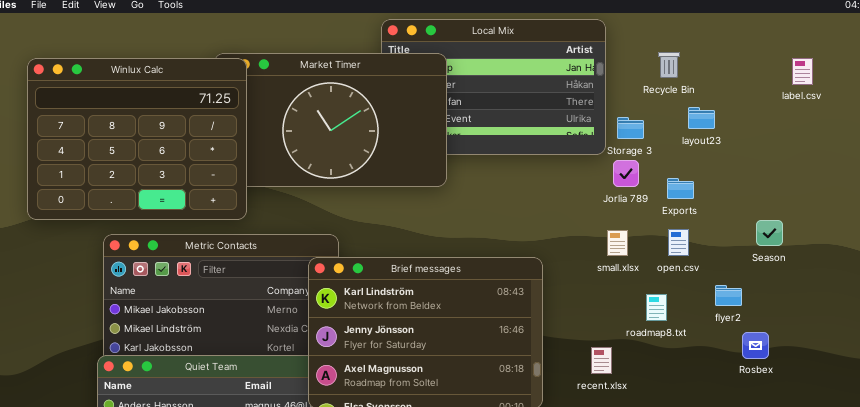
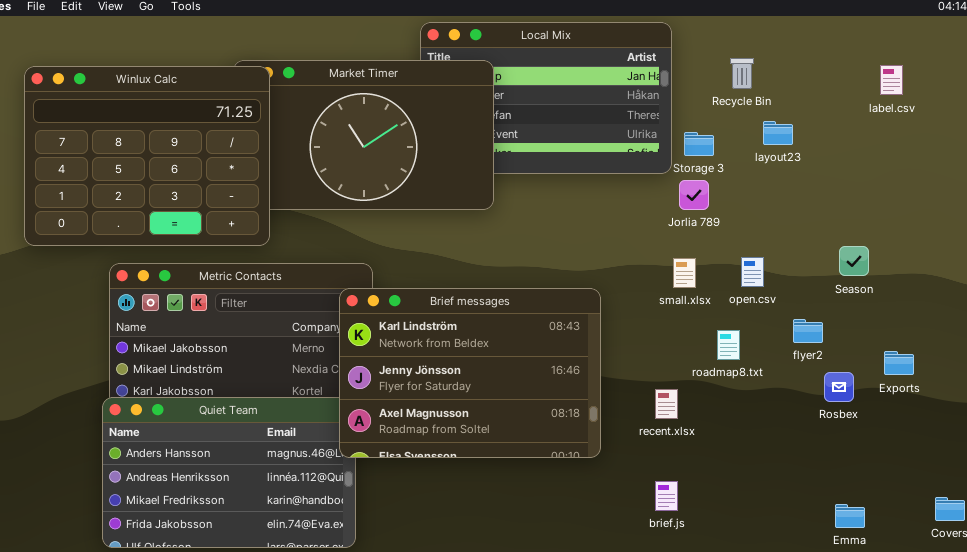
Exports: [667,178,694,199] -> [884,351,914,375], moved

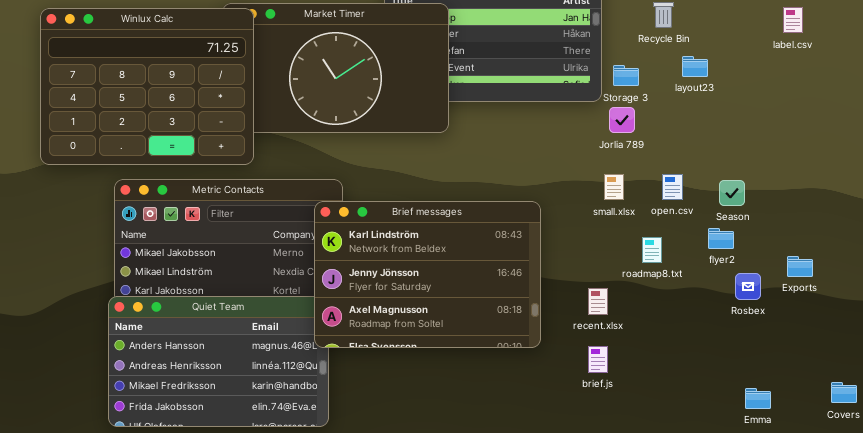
Season: [839,246,869,276] -> [719,180,745,206], moved
brief.js: [655,481,678,511] -> [588,346,608,373], moved

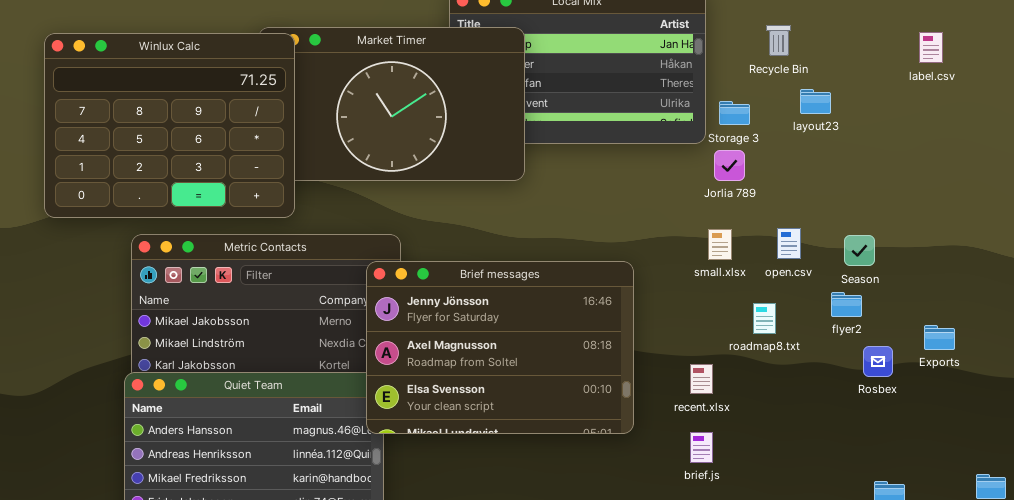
Brief messages: [314,201,541,348] -> [366,261,634,434], scrolled down 1 row

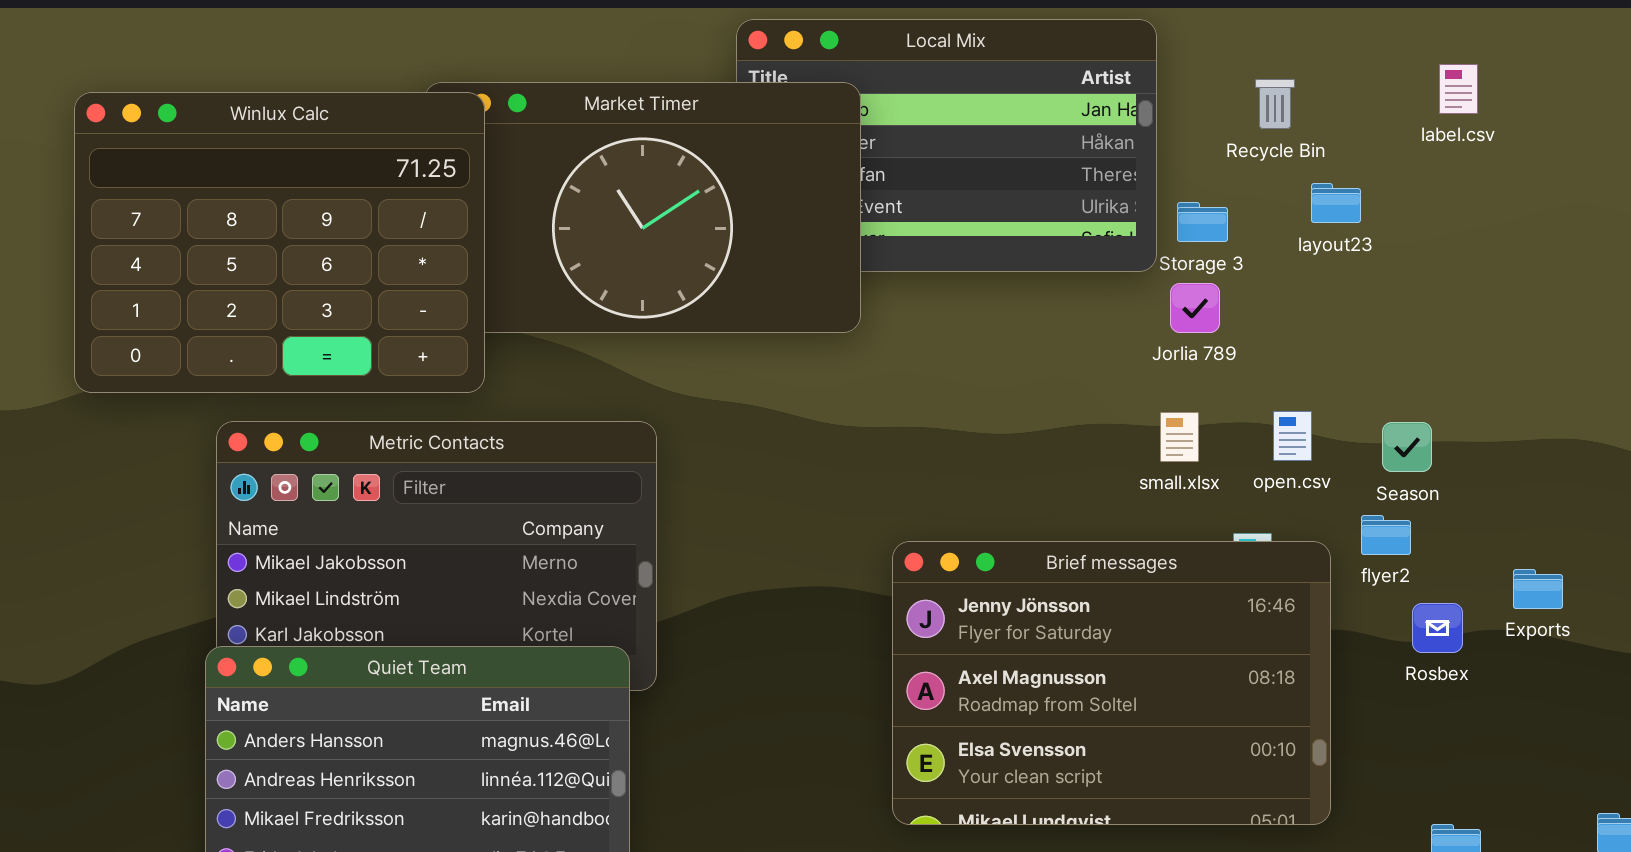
label.csv: [919,32,943,63] -> [1439,64,1478,114], moved
Brief messages: [366,261,634,434] -> [892,541,1331,825], moved

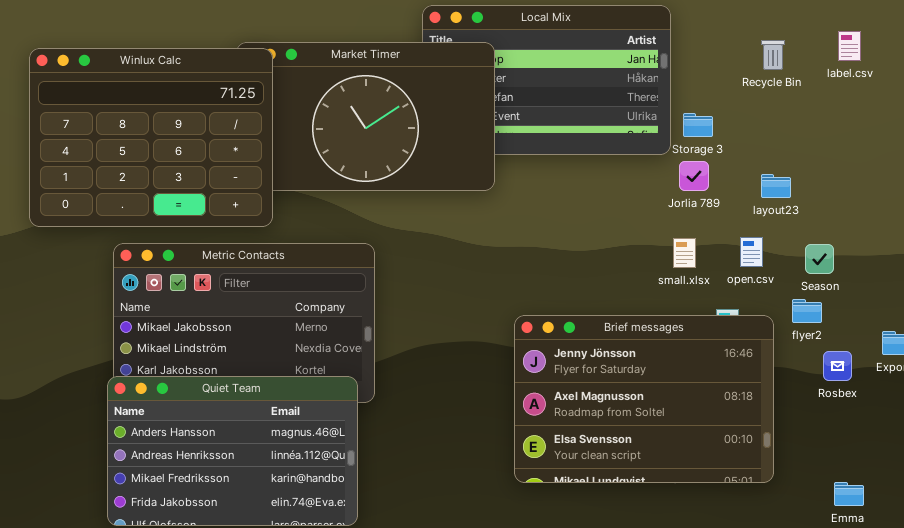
Recycle Bin: [1255,79,1295,129] -> [761,40,785,70], moved
layout23: [1311,183,1361,223] -> [761,174,791,198], moved

